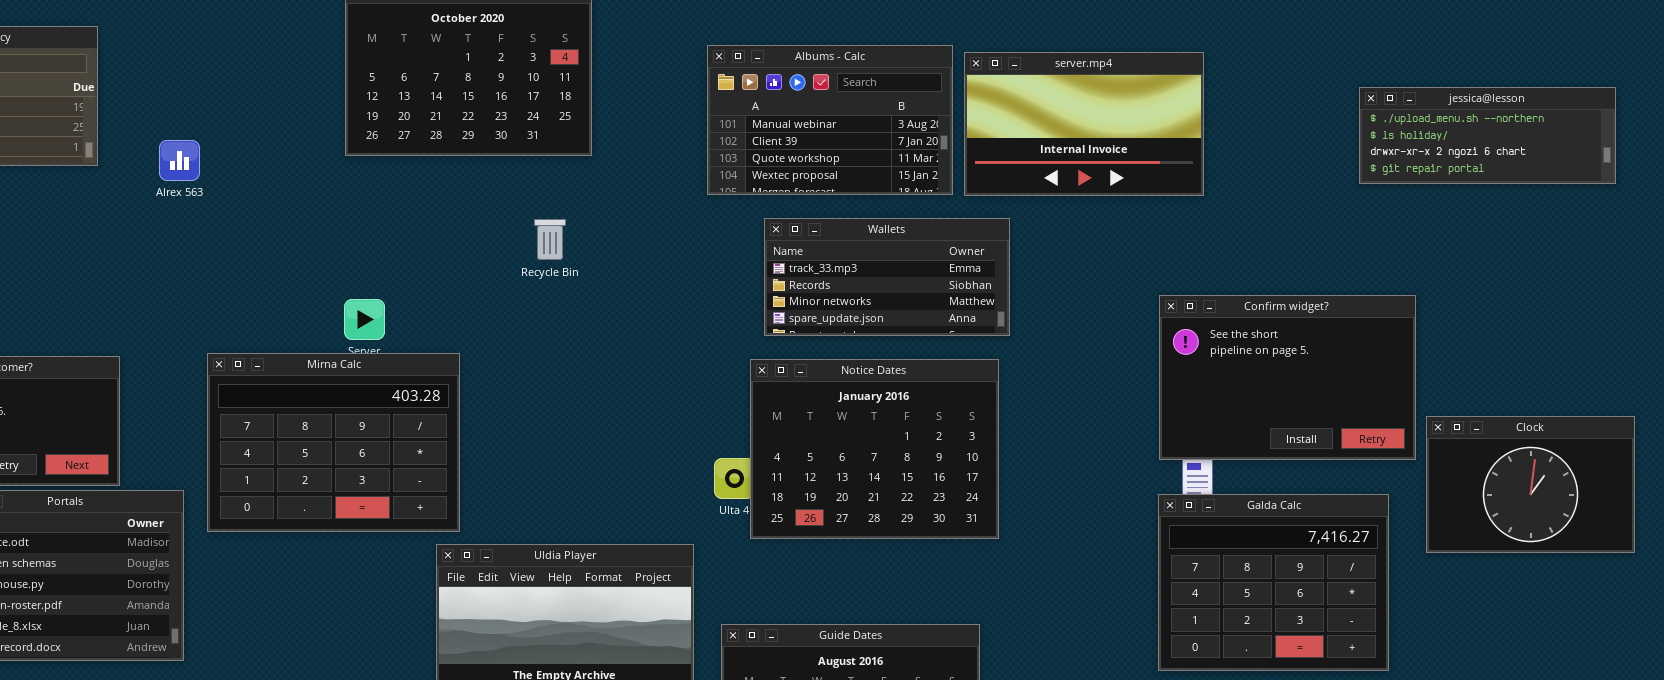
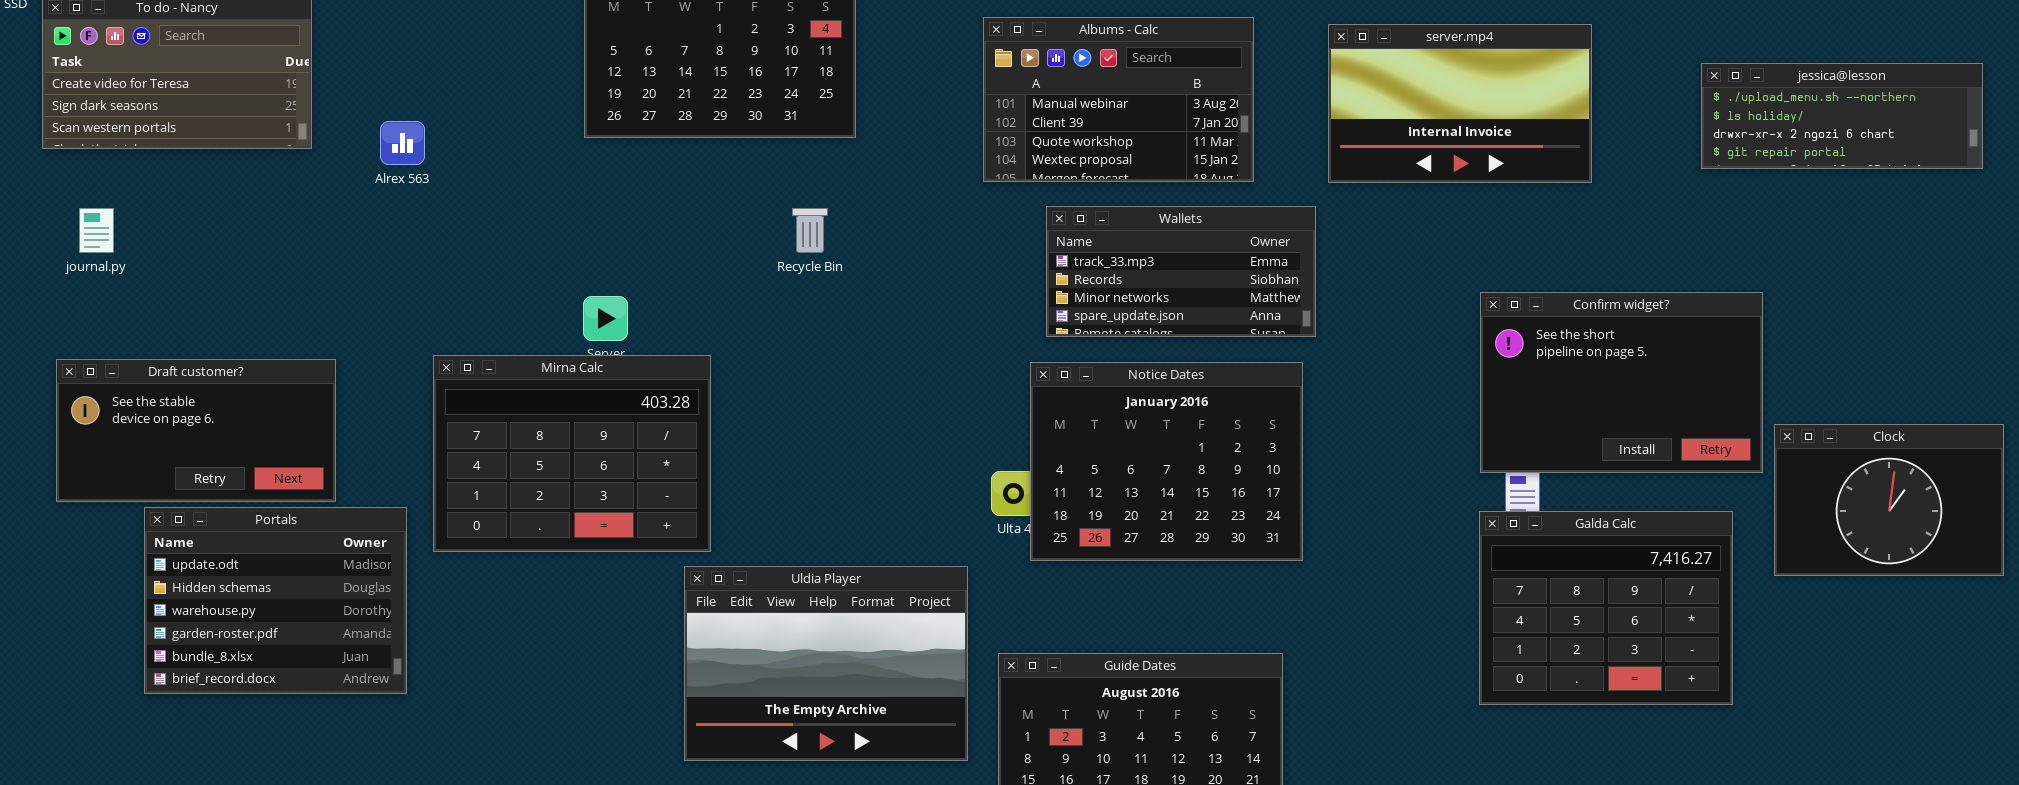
server.mp4: [964,52,1204,196] -> [1328,24,1592,183], moved

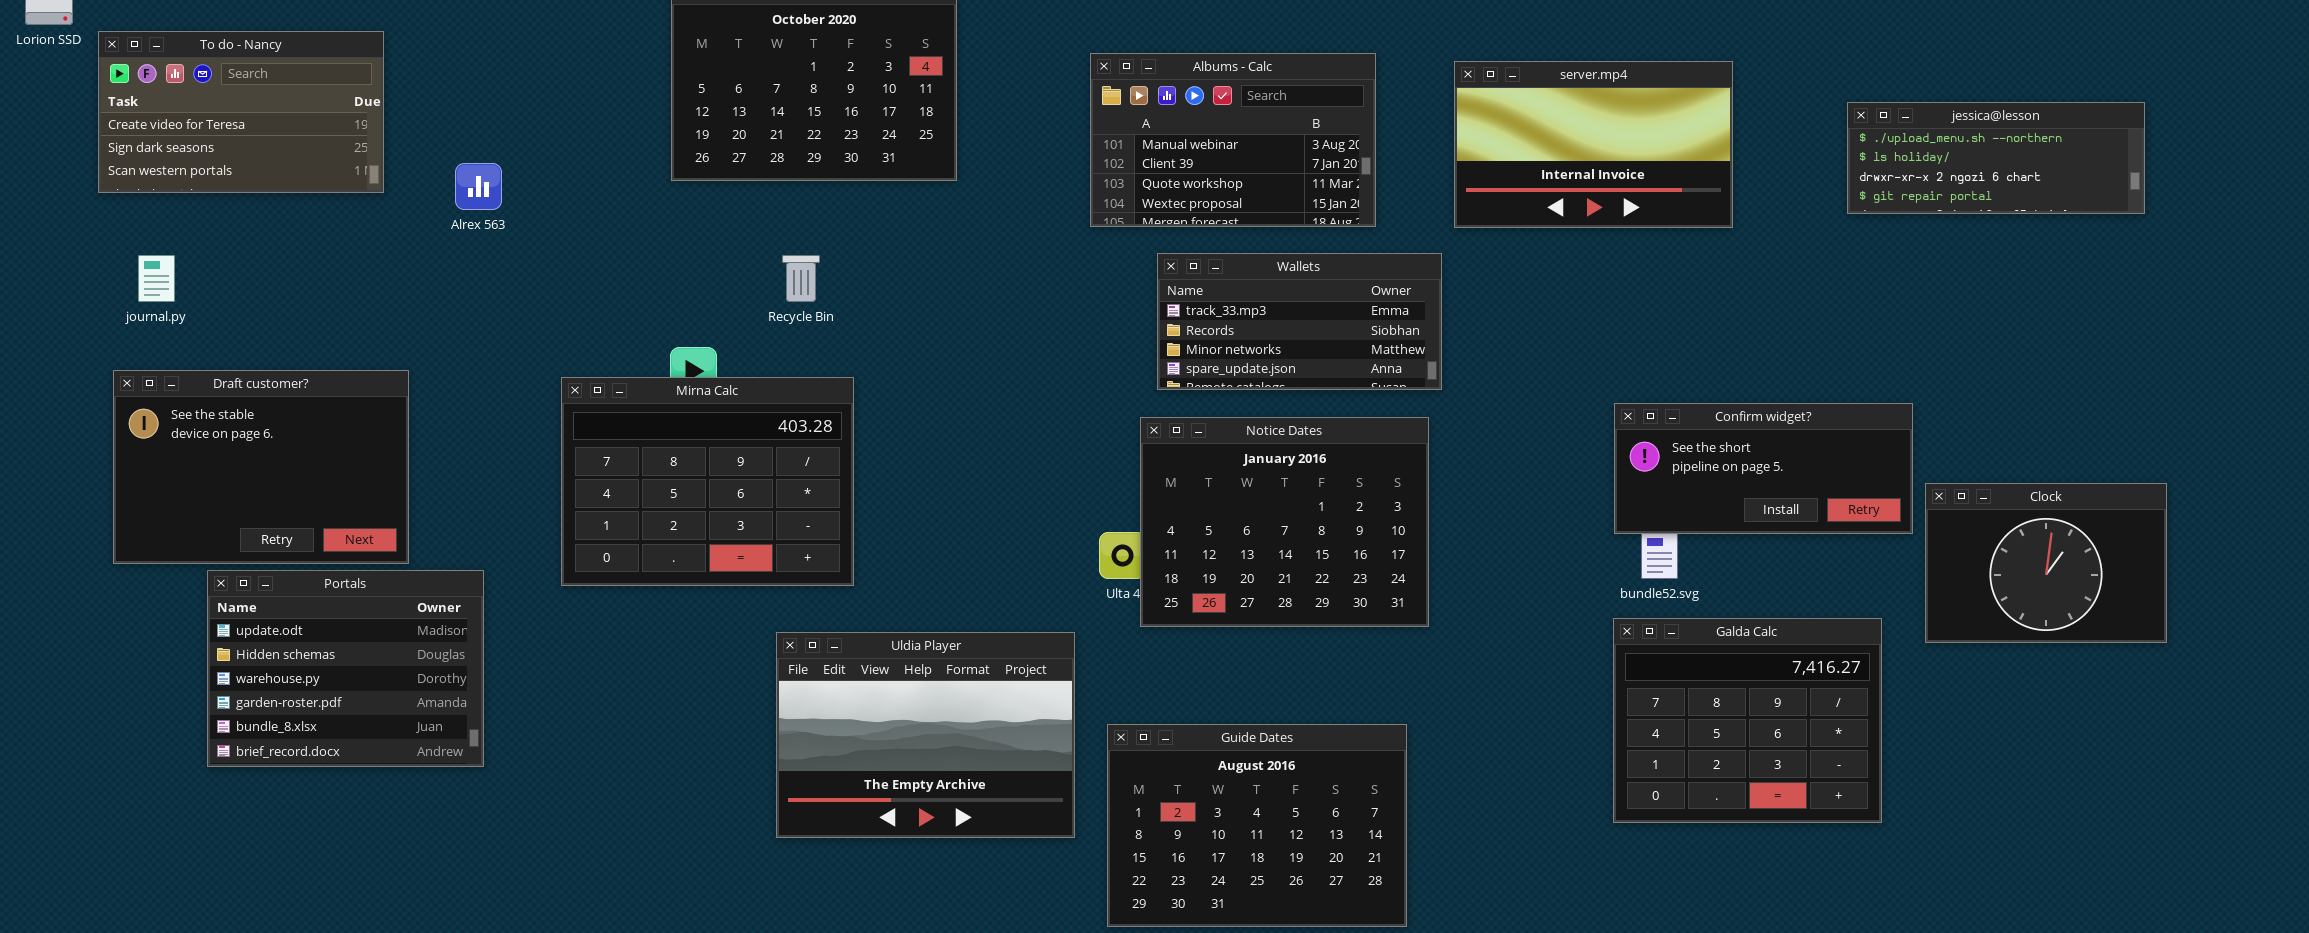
Recycle Bin: [792,208,828,253] -> [782,255,820,302], moved
Confirm widget?: [1480,292,1763,473] -> [1614,403,1913,534], resized
Mirna Calc: [433,355,711,552] -> [561,377,854,586], moved
Draft customer?: [56,359,336,502] -> [113,370,409,564], resized
Galda Calc: [1479,511,1733,705] -> [1613,618,1882,823], moved

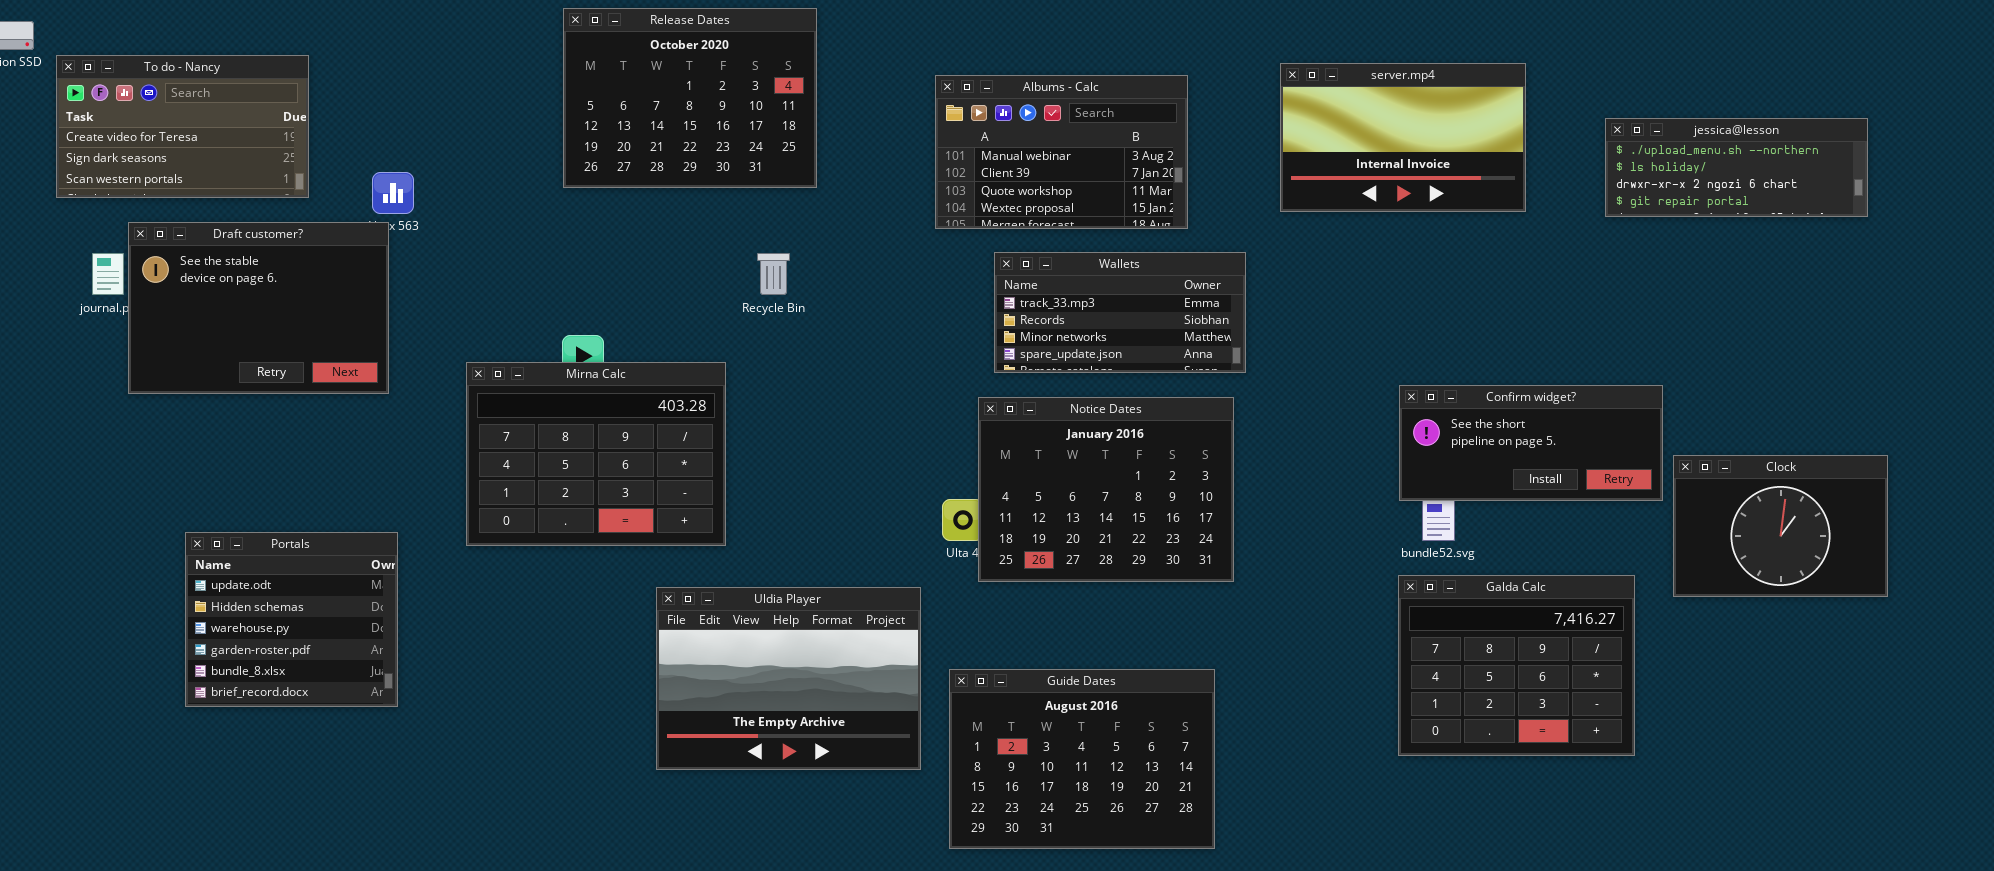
server.mp4: [1454,61,1733,228] -> [1280,63,1526,212], moved
Recycle Bin: [782,255,820,302] -> [757,253,790,295], moved
Draft customer?: [113,370,409,564] -> [128,222,389,394], moved
Portals: [207,570,484,767] -> [185,532,398,707], resized

